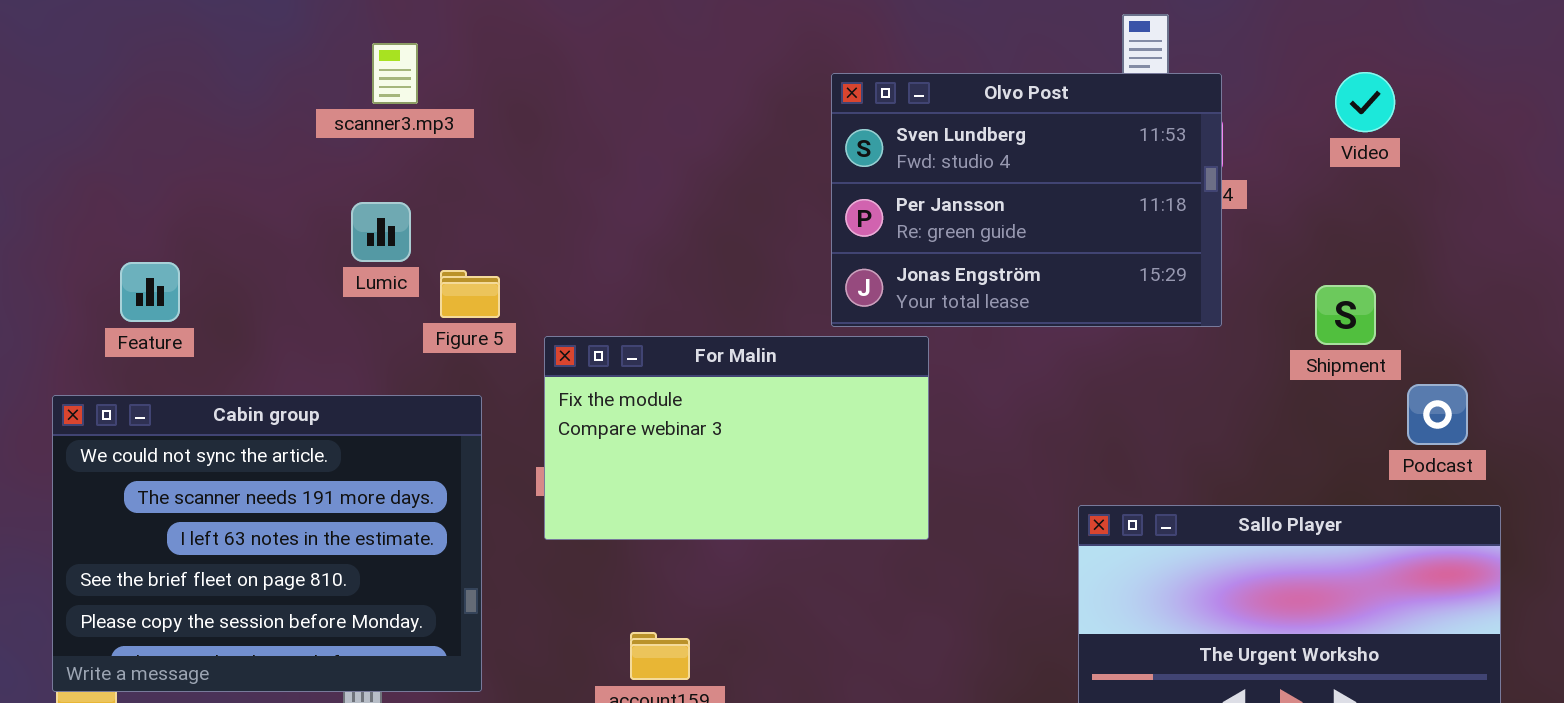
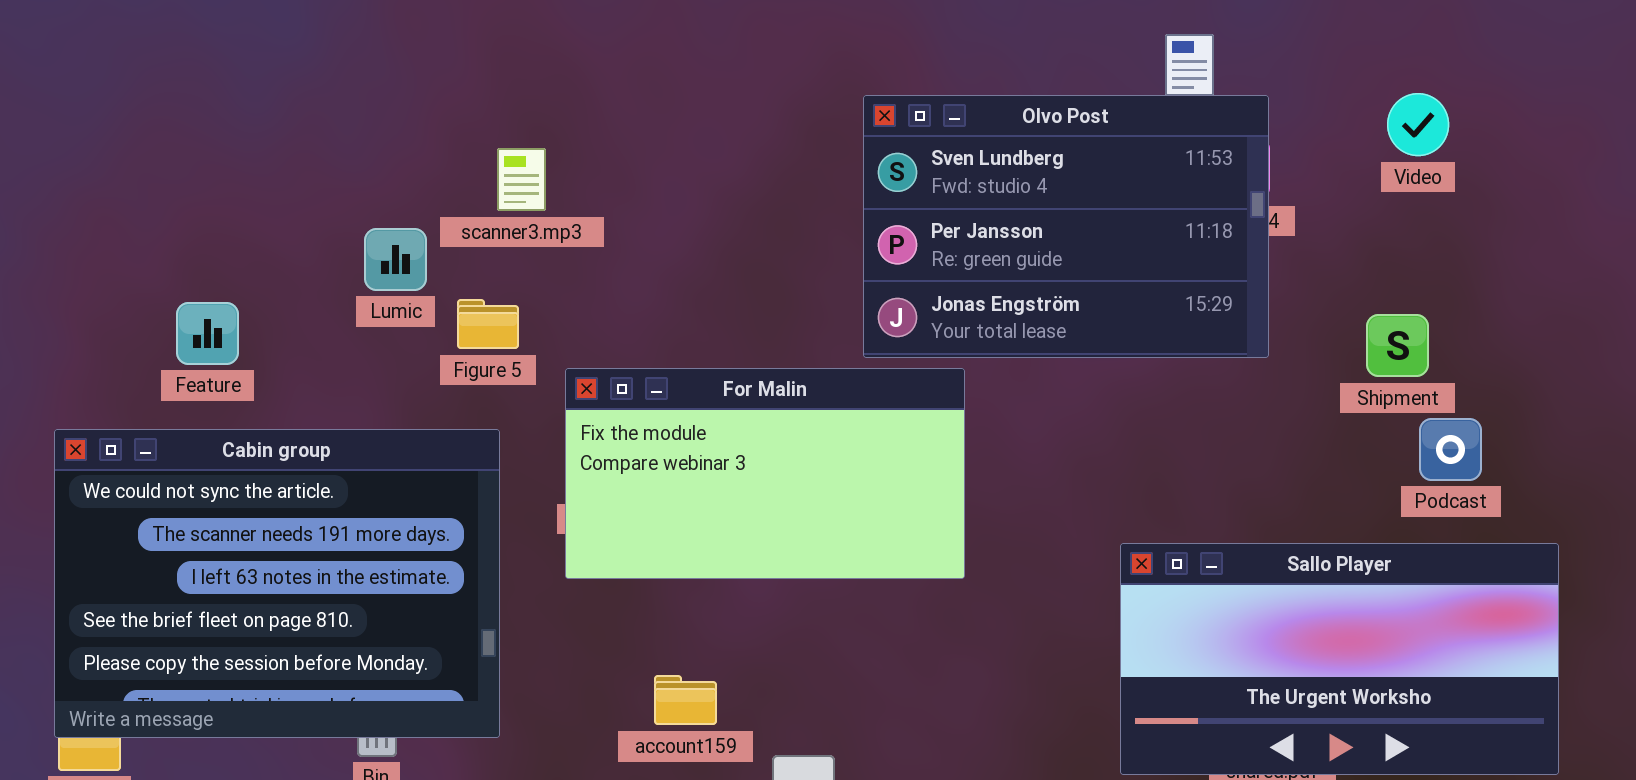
scanner3.mp3: [372,43,418,104] -> [497,148,546,211], moved
Feature: [120,262,180,322] -> [176,302,239,365], moved
Podcast: [1407,384,1468,445] -> [1419,418,1482,481], moved

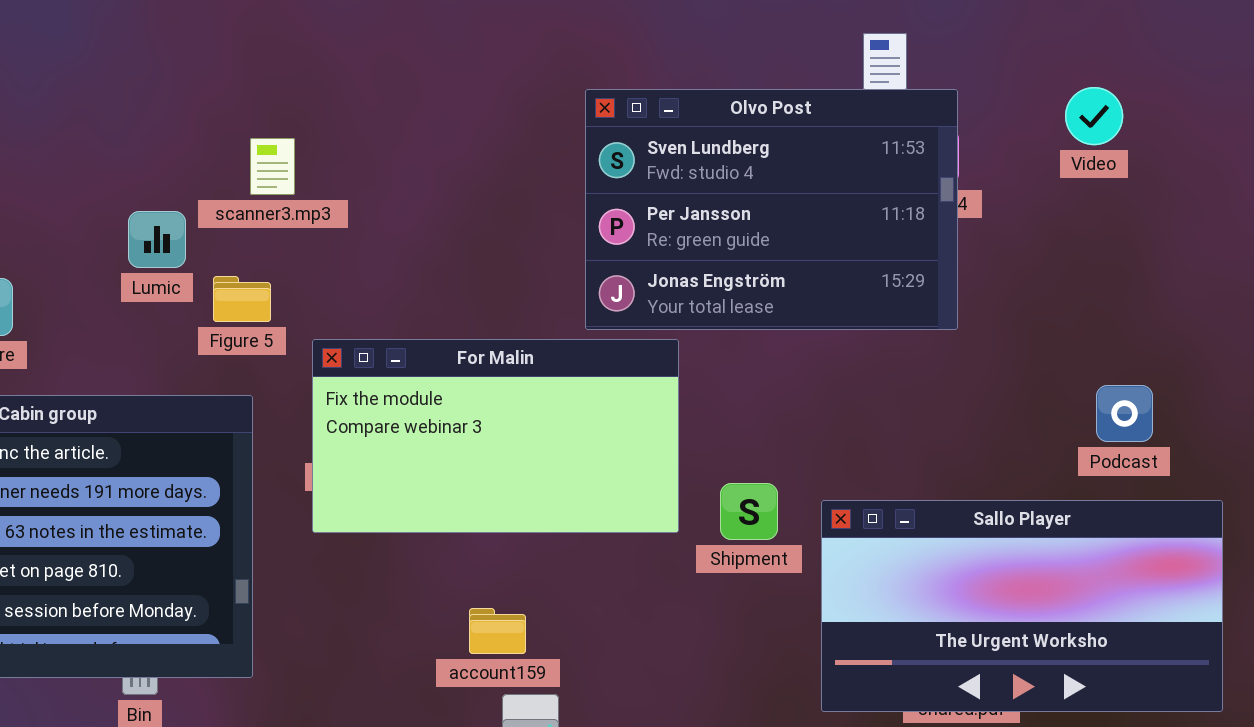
Shipment: [1366,314,1429,377] -> [720,483,778,540], moved
account159: [654,675,717,725] -> [469,608,526,654], moved

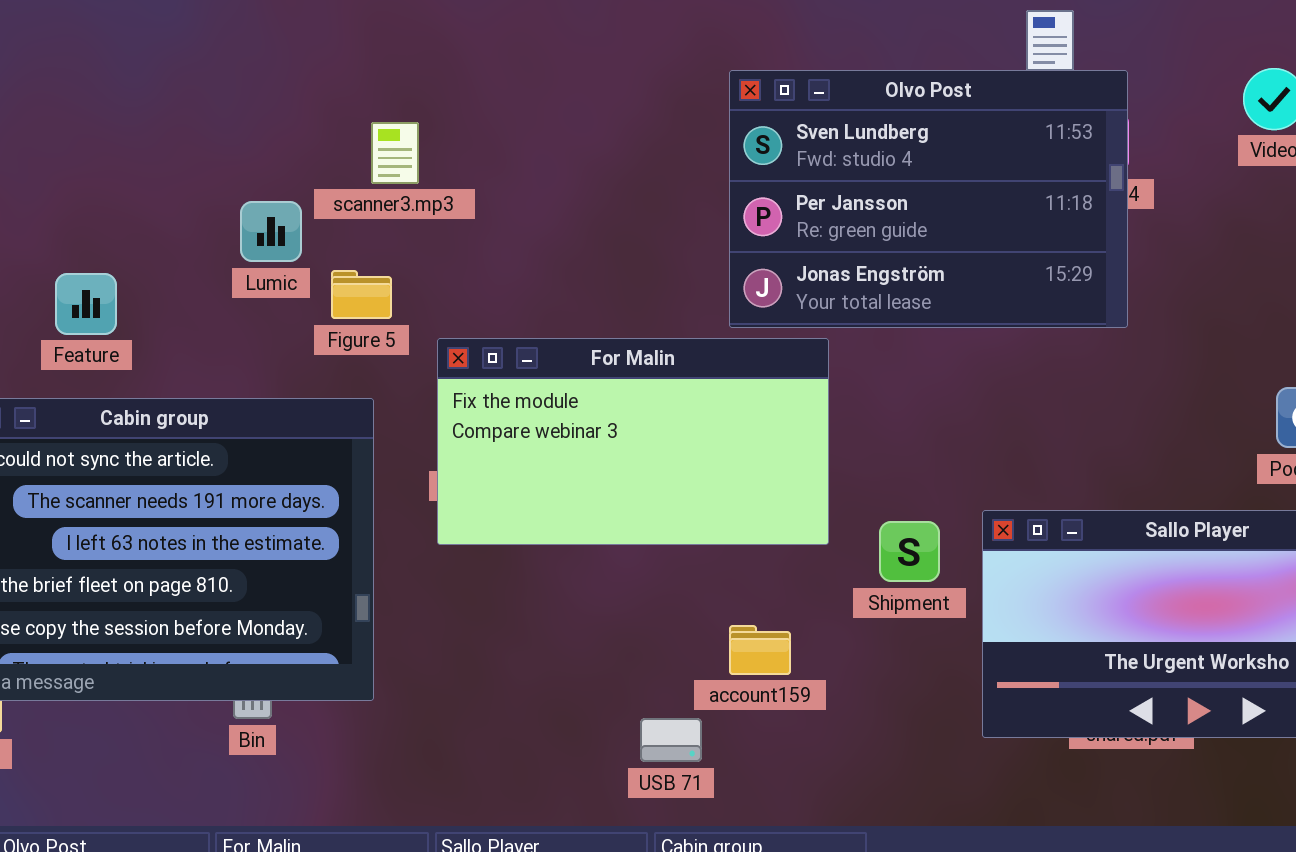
Shipment: [720,483,778,540] -> [879,521,940,582], moved
account159: [469,608,526,654] -> [729,625,791,675], moved

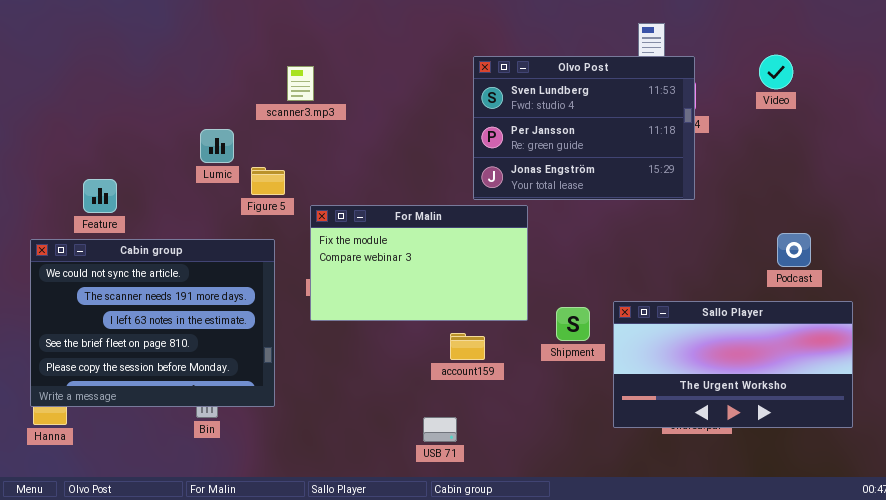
scanner3.mp3: [371,122,419,184] -> [287,66,314,101], moved
Feature: [55,273,117,335] -> [83,179,117,213], moved
account159: [729,625,791,675] -> [450,333,485,360], moved

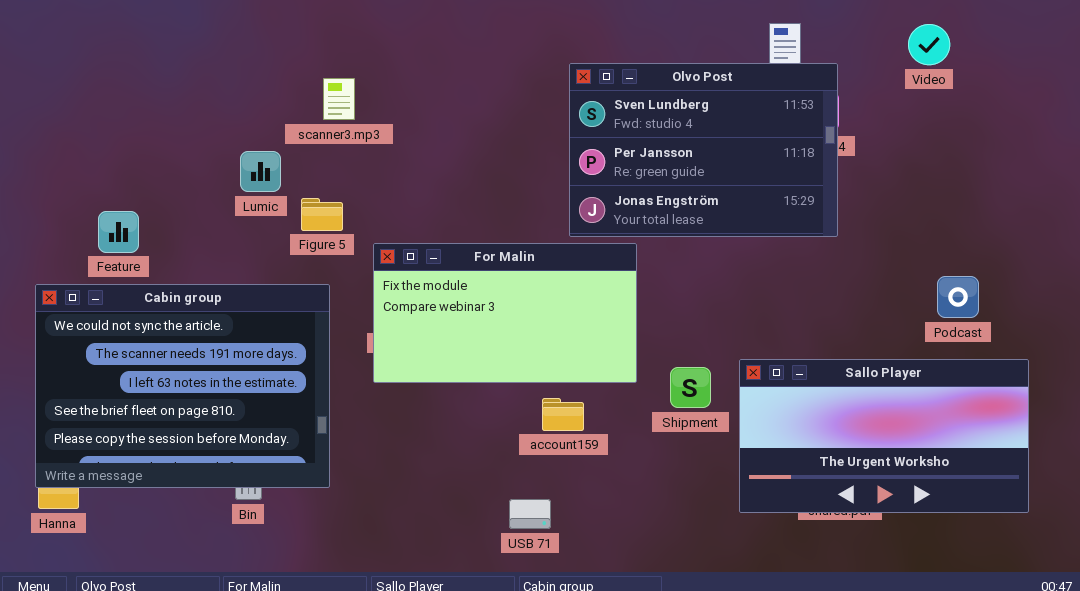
Video: [759,55,793,89] -> [908,24,950,65], moved
scanner3.mp3: [287,66,314,101] -> [323,78,355,120], moved

